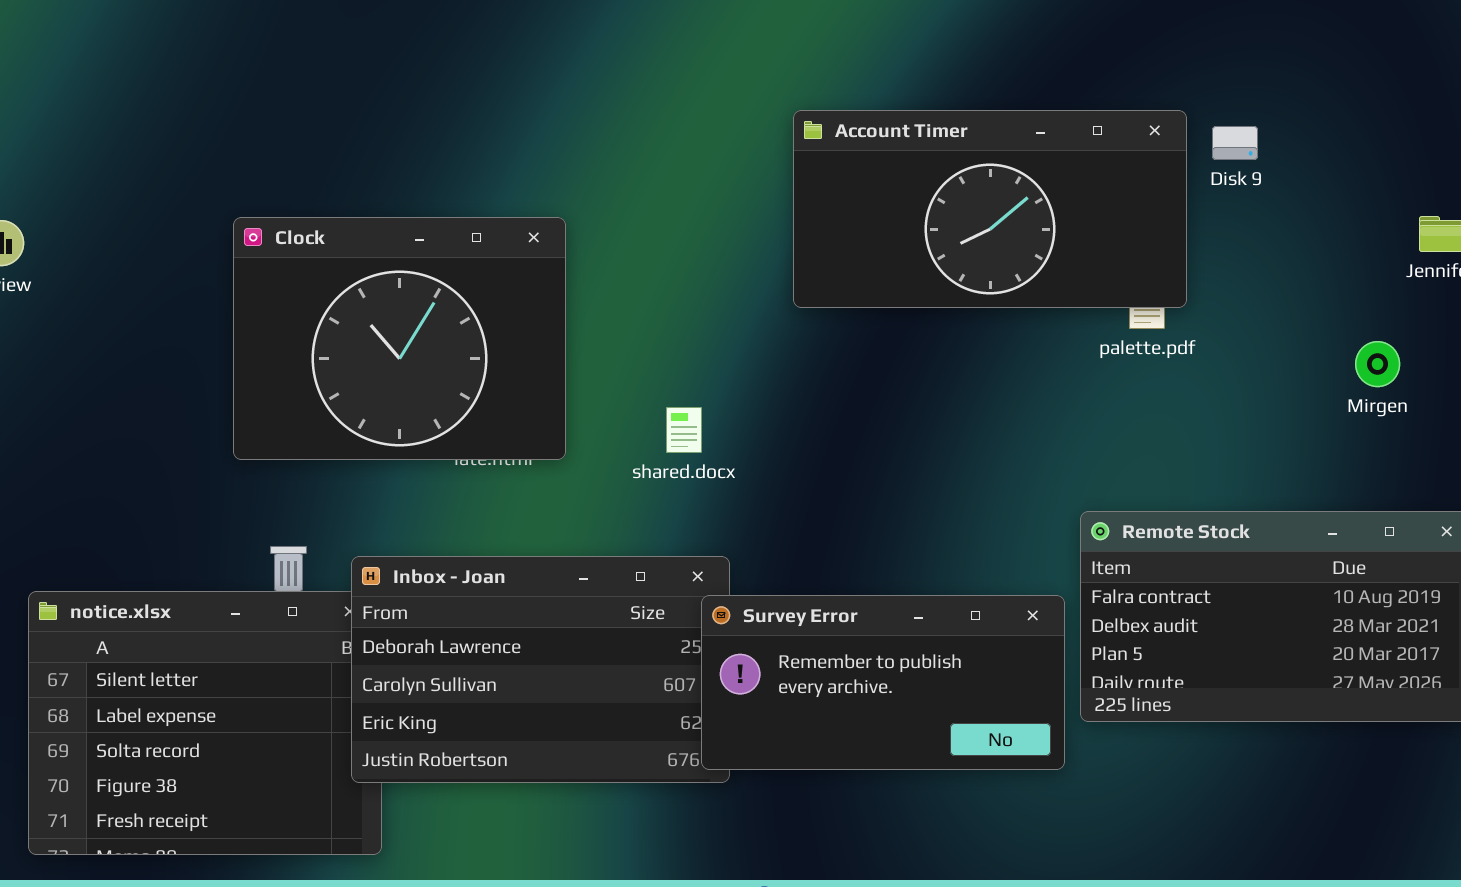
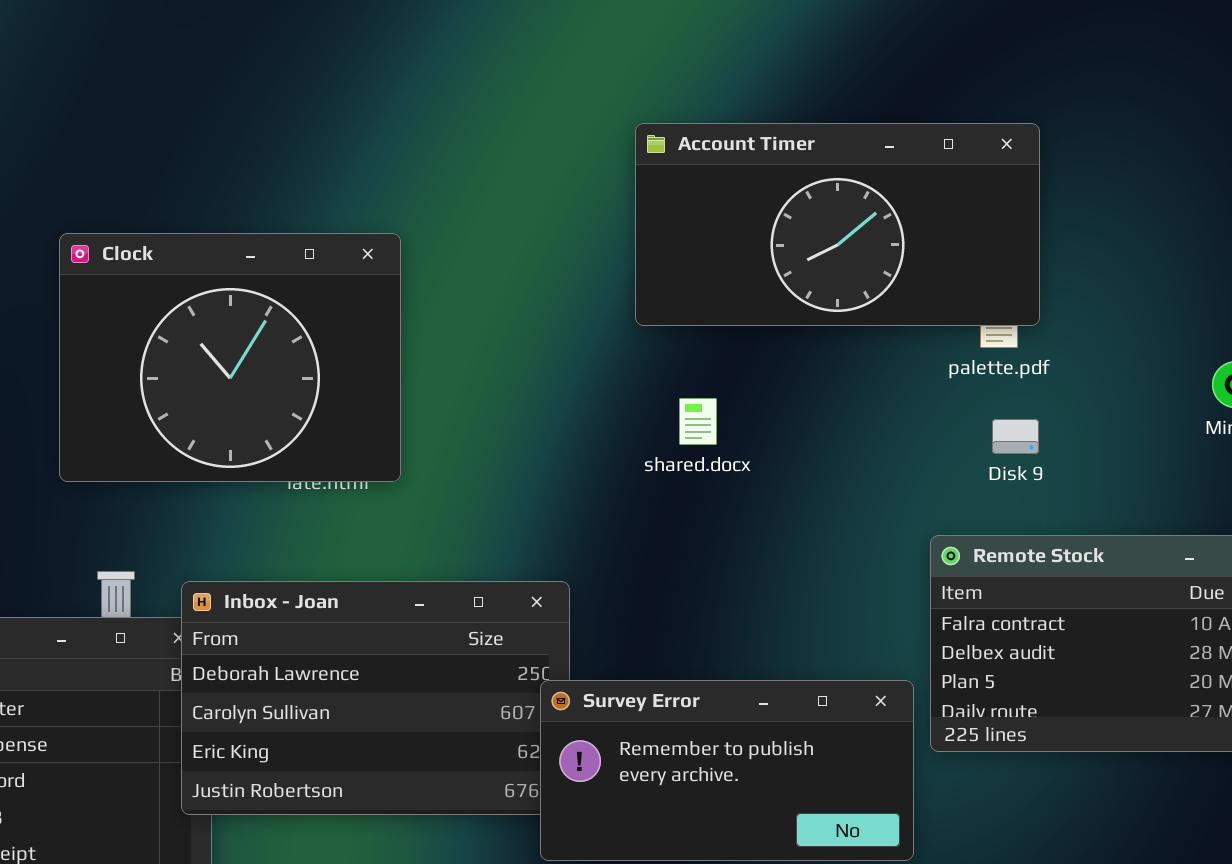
Disk 9: [1212,126,1258,160] -> [992,419,1039,454], moved
shared.docx: [666,407,702,453] -> [679,398,717,445], moved
Survey Error: [701,595,1065,770] -> [540,680,914,861], moved

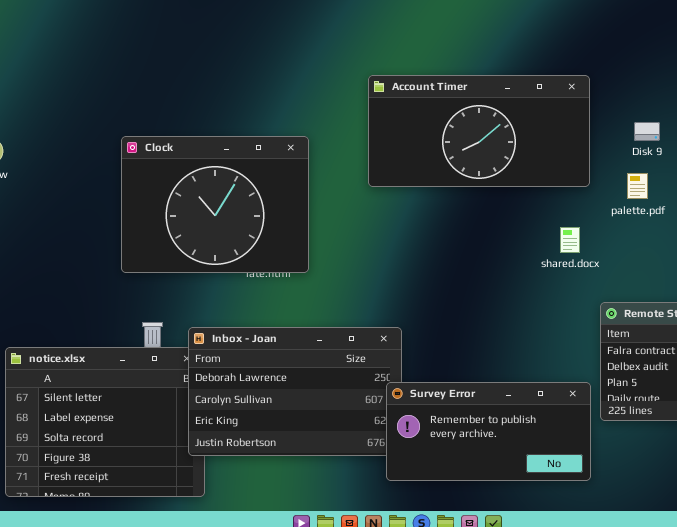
Account Timer: [635,123,1040,326] -> [368,75,590,187], moved
shared.docx: [679,398,717,445] -> [560,227,580,253], moved
Disk 9: [992,419,1039,454] -> [634,122,660,141], moved

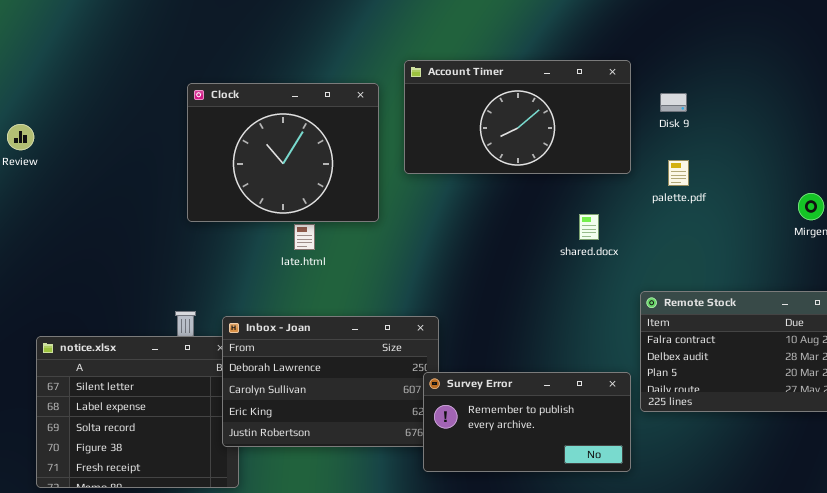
Disk 9: [634,122,660,141] -> [660,93,687,112], moved
Clock: [121,136,309,273] -> [187,83,379,222], moved
shared.docx: [560,227,580,253] -> [579,214,599,240], moved

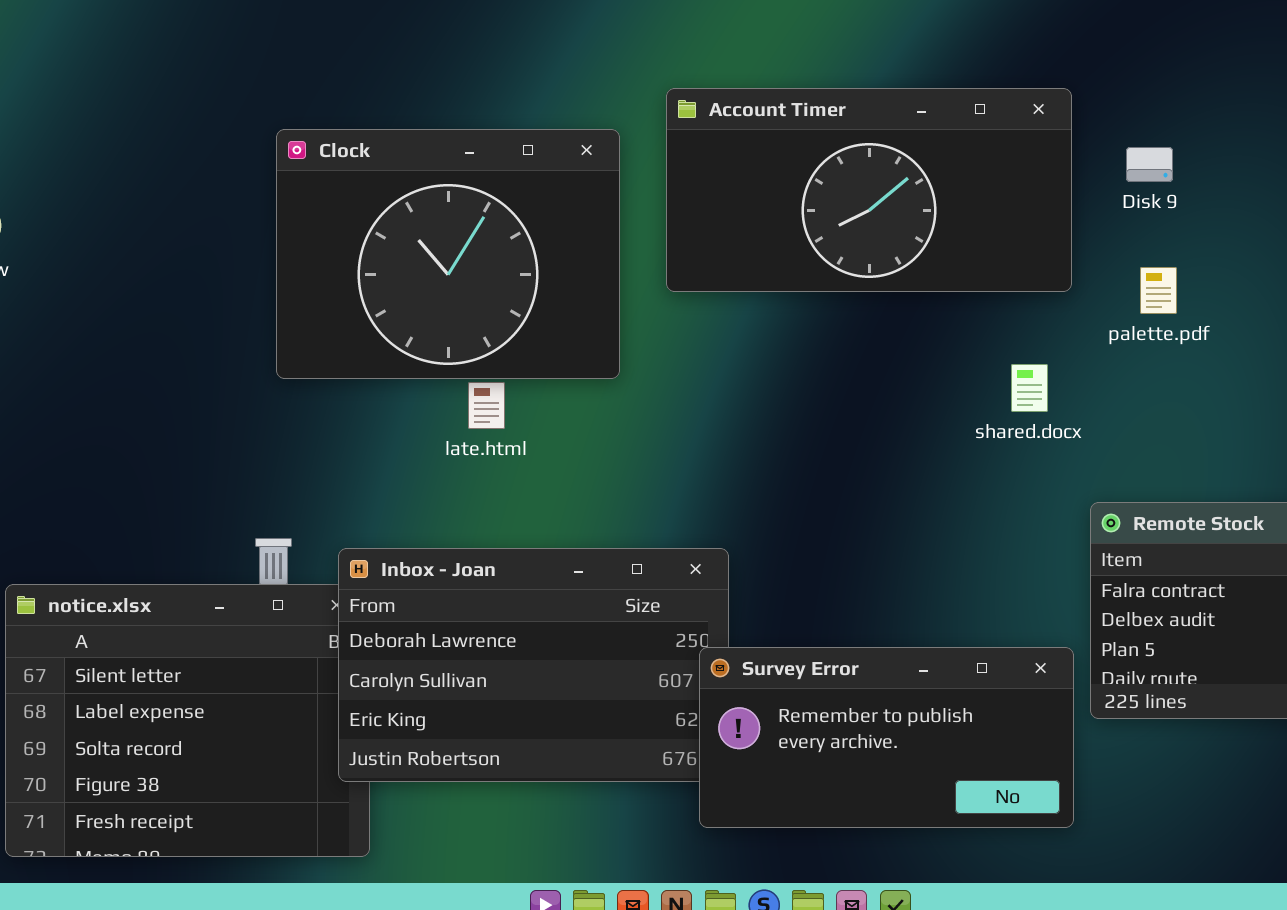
shared.docx: [579,214,599,240] -> [1011,364,1048,412], moved

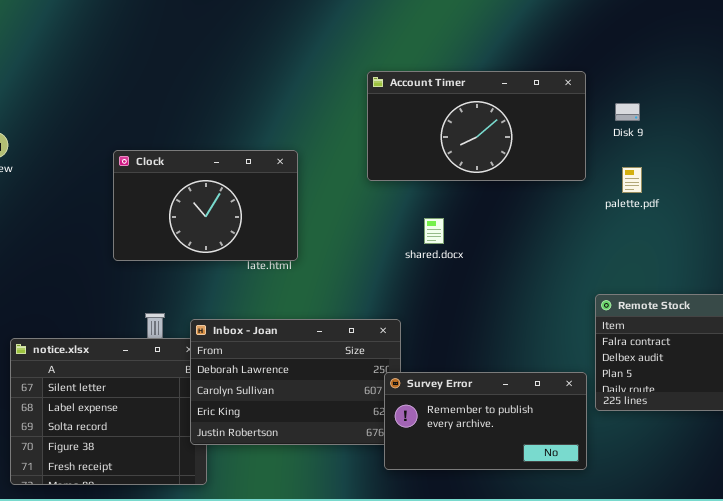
Clock: [276,129,620,379] -> [113,150,298,261], moved, resized
shared.docx: [1011,364,1048,412] -> [424,218,444,244], moved

